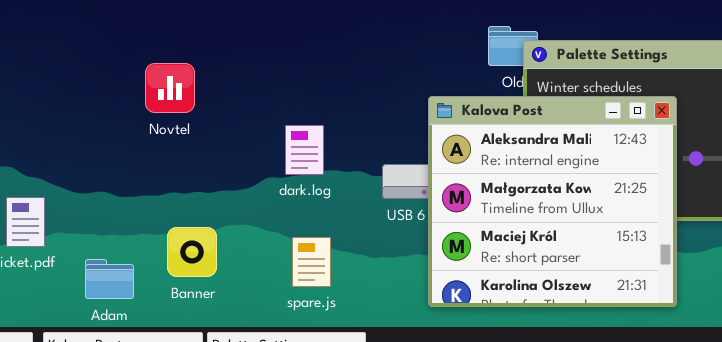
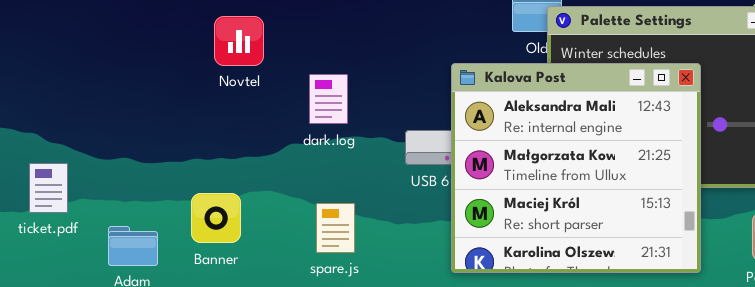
Novtel: [145,63,195,113] -> [214,16,264,66], moved
dark.log: [285,125,324,175] -> [309,74,348,124], moved

